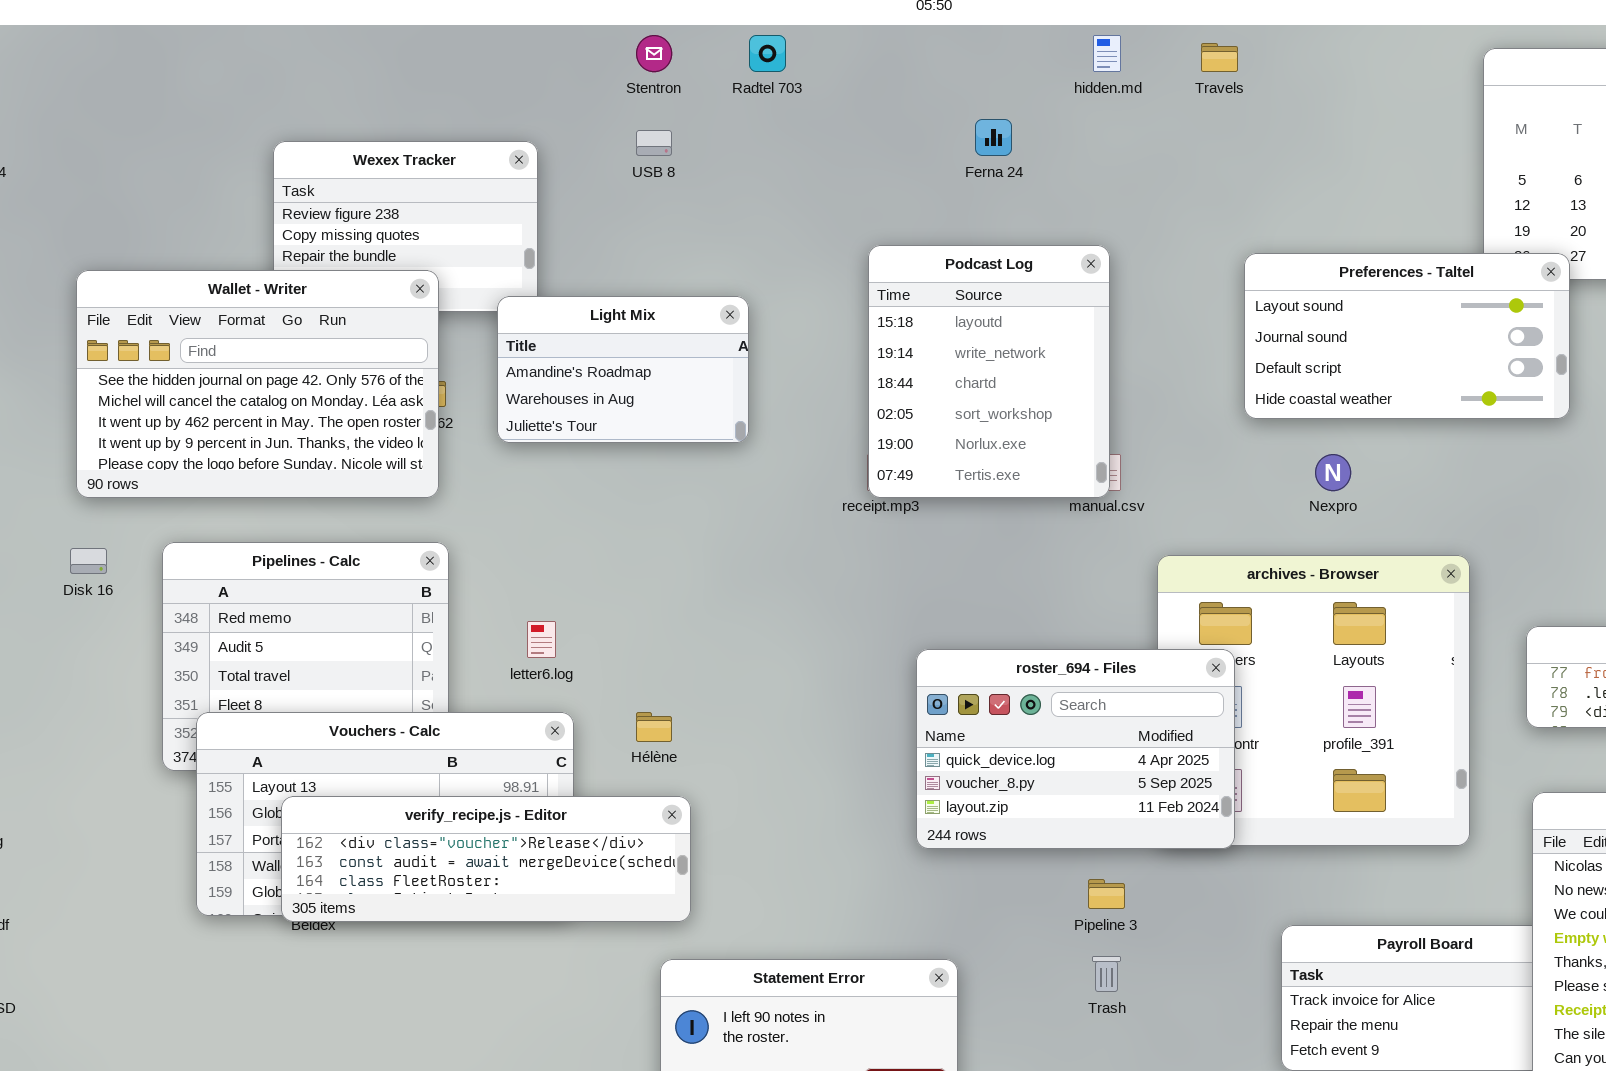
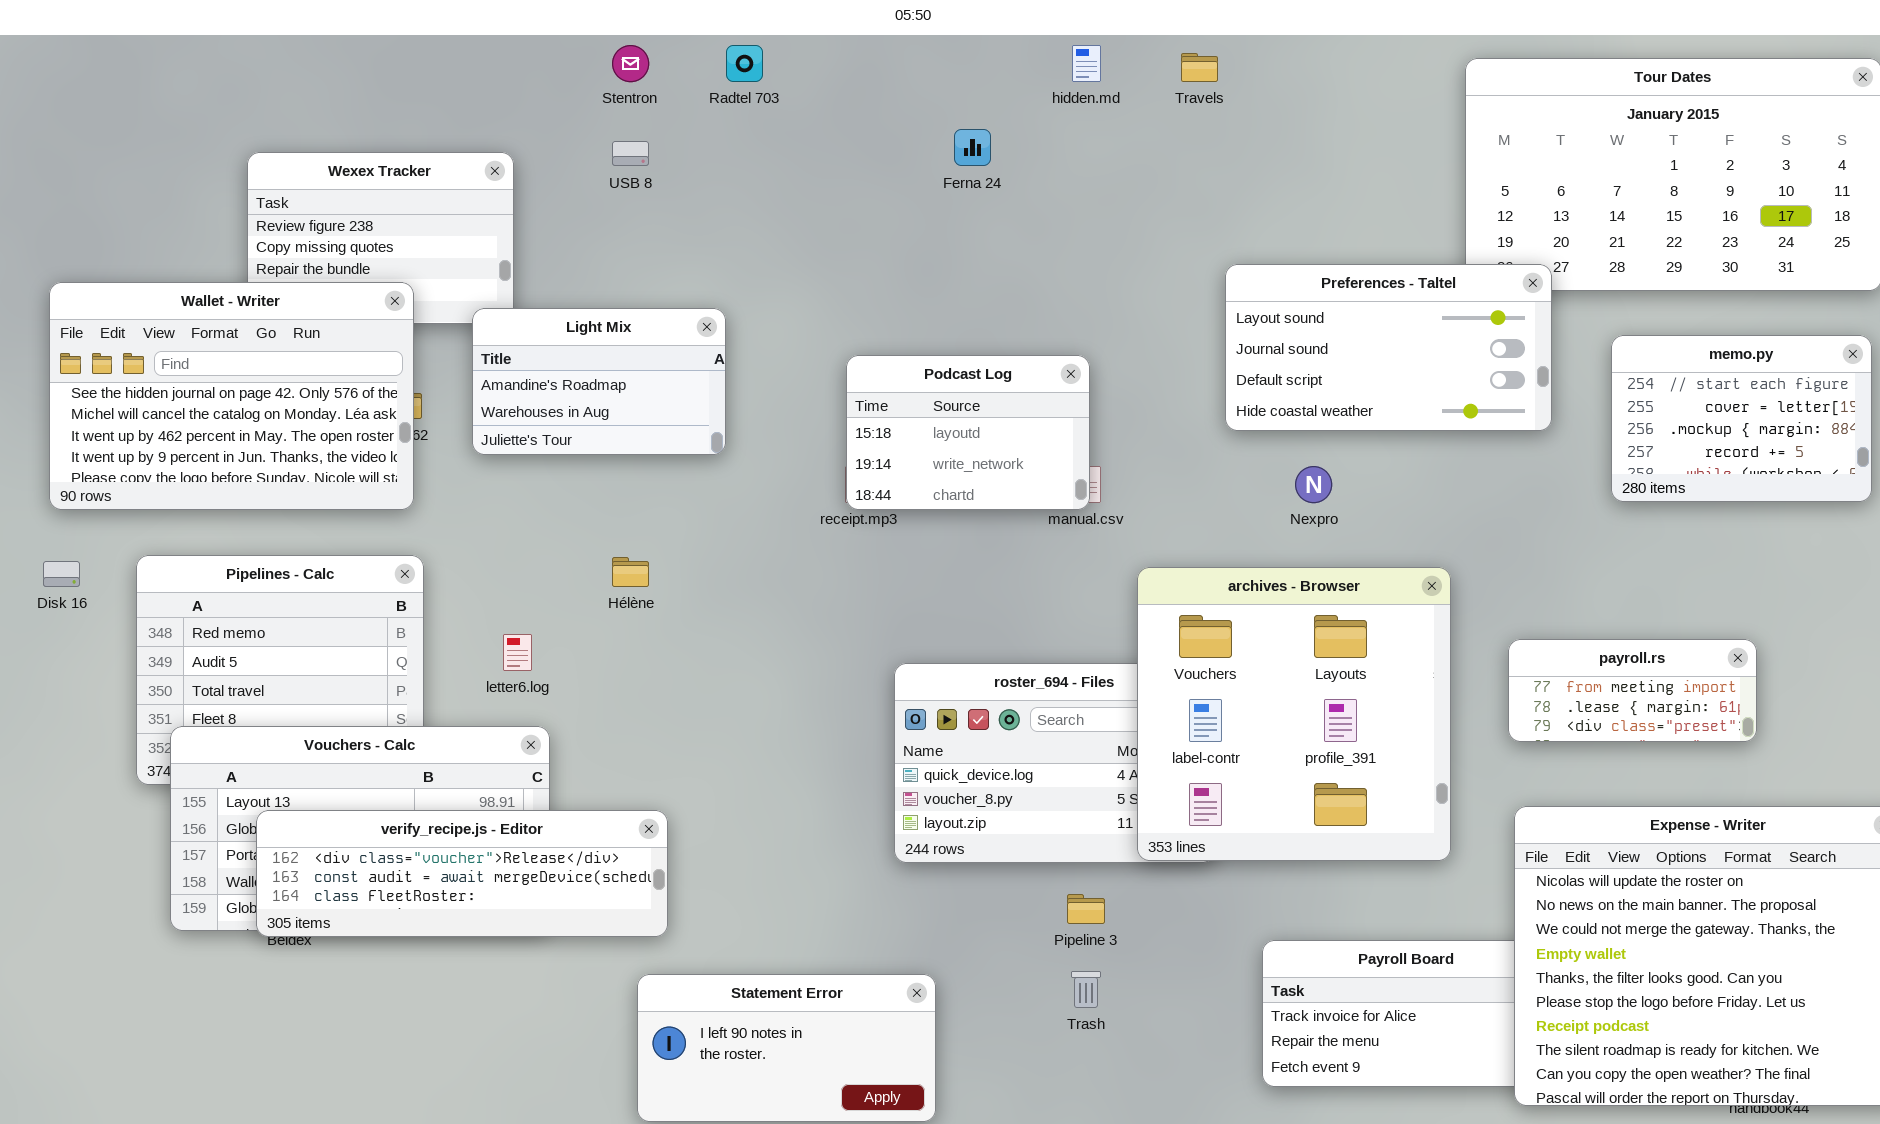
Podcast Log: [868,245,1110,498] -> [846,355,1090,510], resized
archives - Browser: [1157,555,1470,846] -> [1137,567,1451,861], raised
Hélène: [636,712,672,742] -> [612,557,649,587], moved

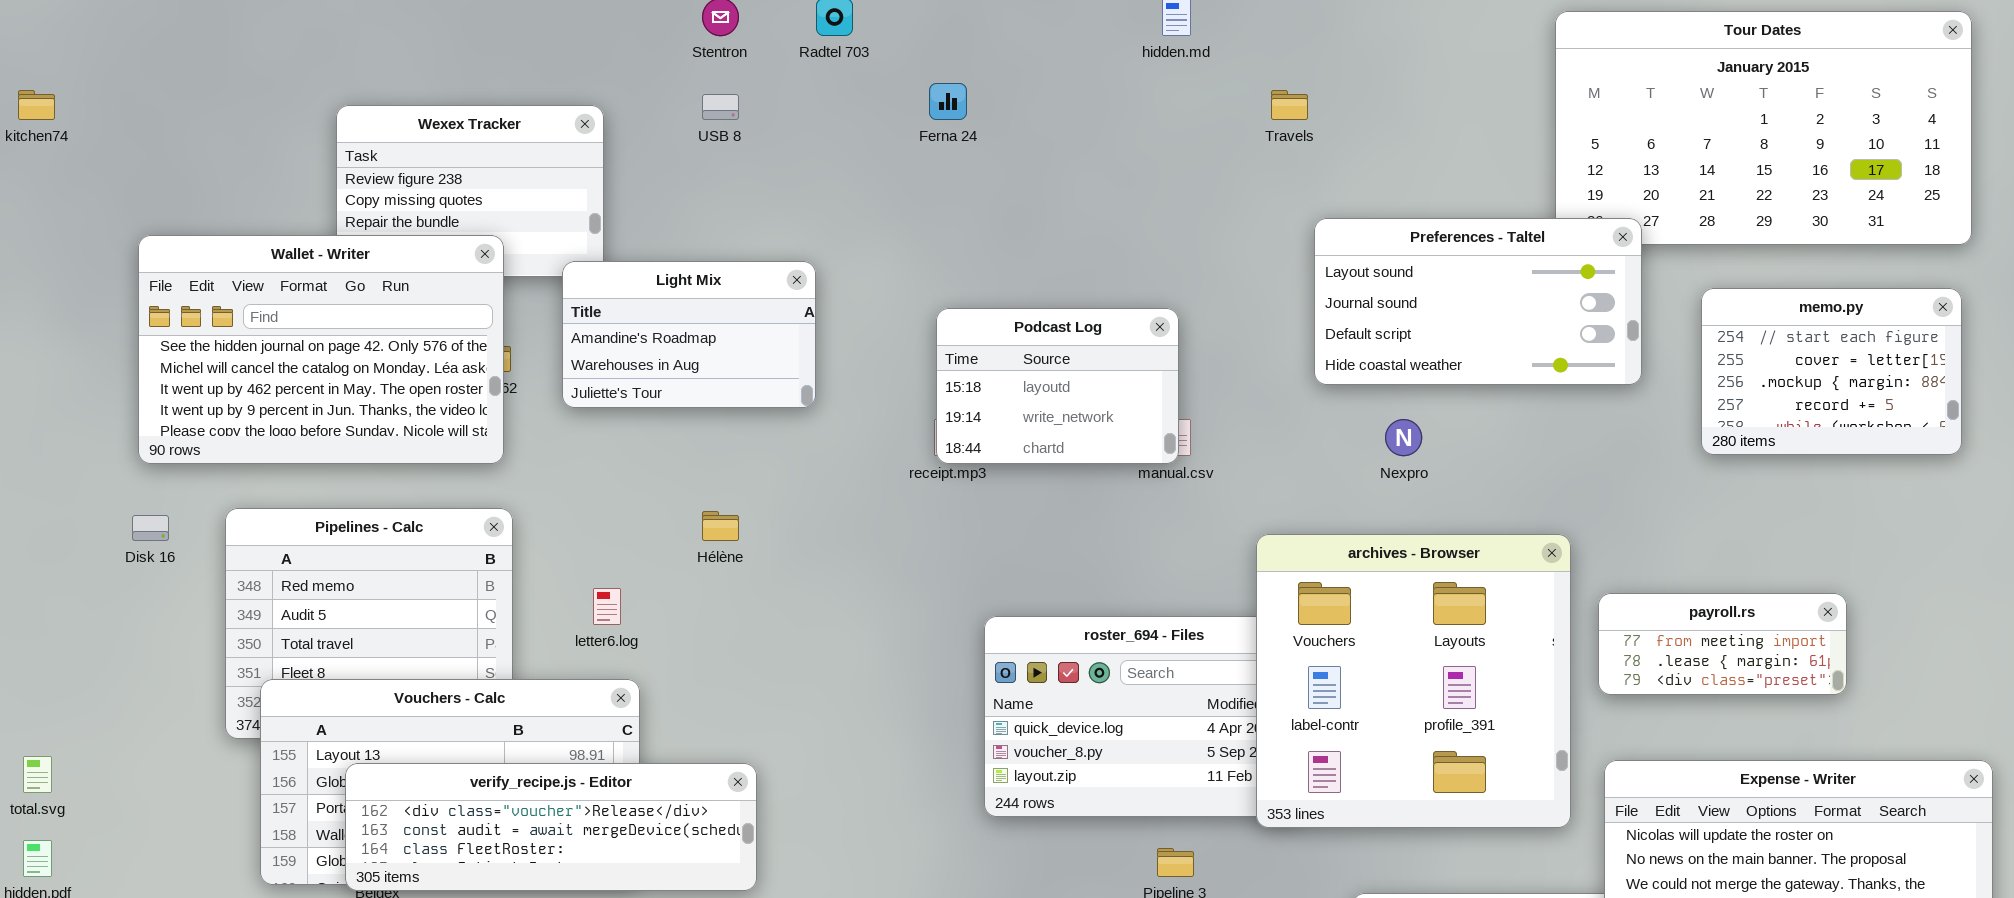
Travels: [1181,53,1218,82] -> [1271,90,1308,120], moved
Ferna 24: [954,129,991,166] -> [929,83,967,120], moved
archives - Browser: [1137,567,1451,861] -> [1256,534,1571,828], moved

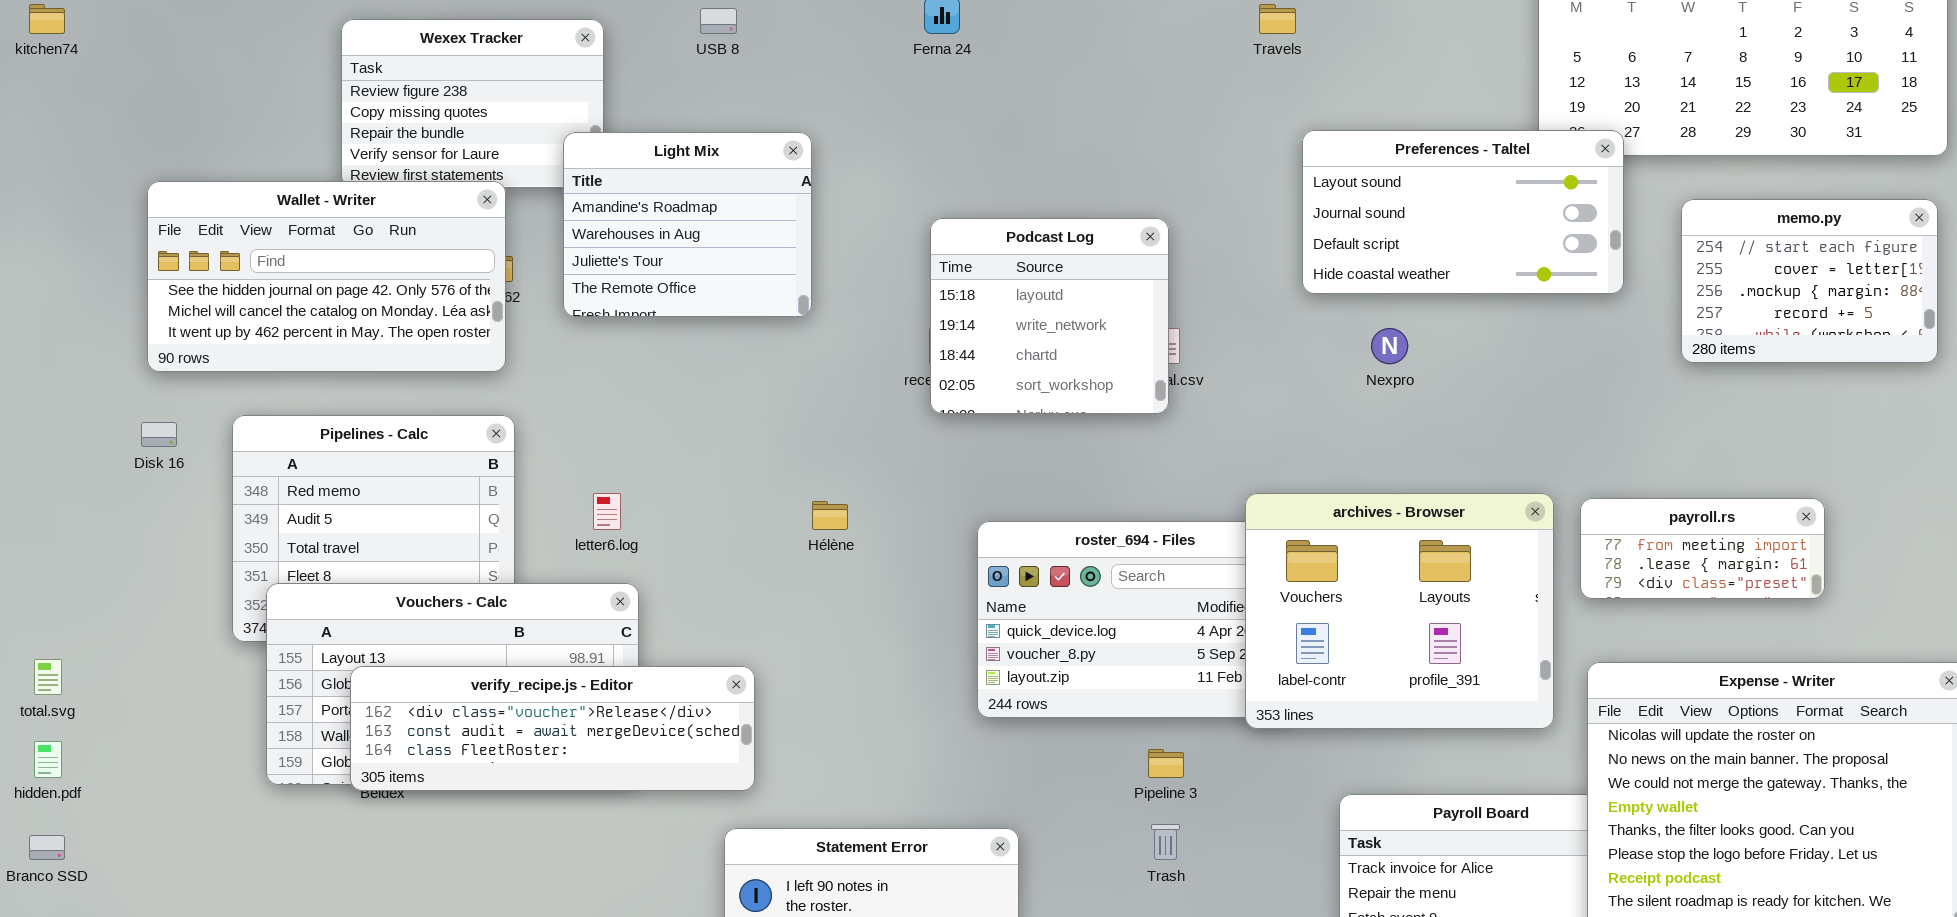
Wallet - Writer: [138,235,504,464] -> [147,181,506,372], resized
Light Mix: [562,261,816,408] -> [563,132,812,317], resized
Podcast Log: [936,308,1179,464] -> [930,218,1169,414], resized
Hélène: [702,511,739,541] -> [812,501,848,530], moved
archives - Browser: [1256,534,1571,828] -> [1245,493,1554,729], resized

